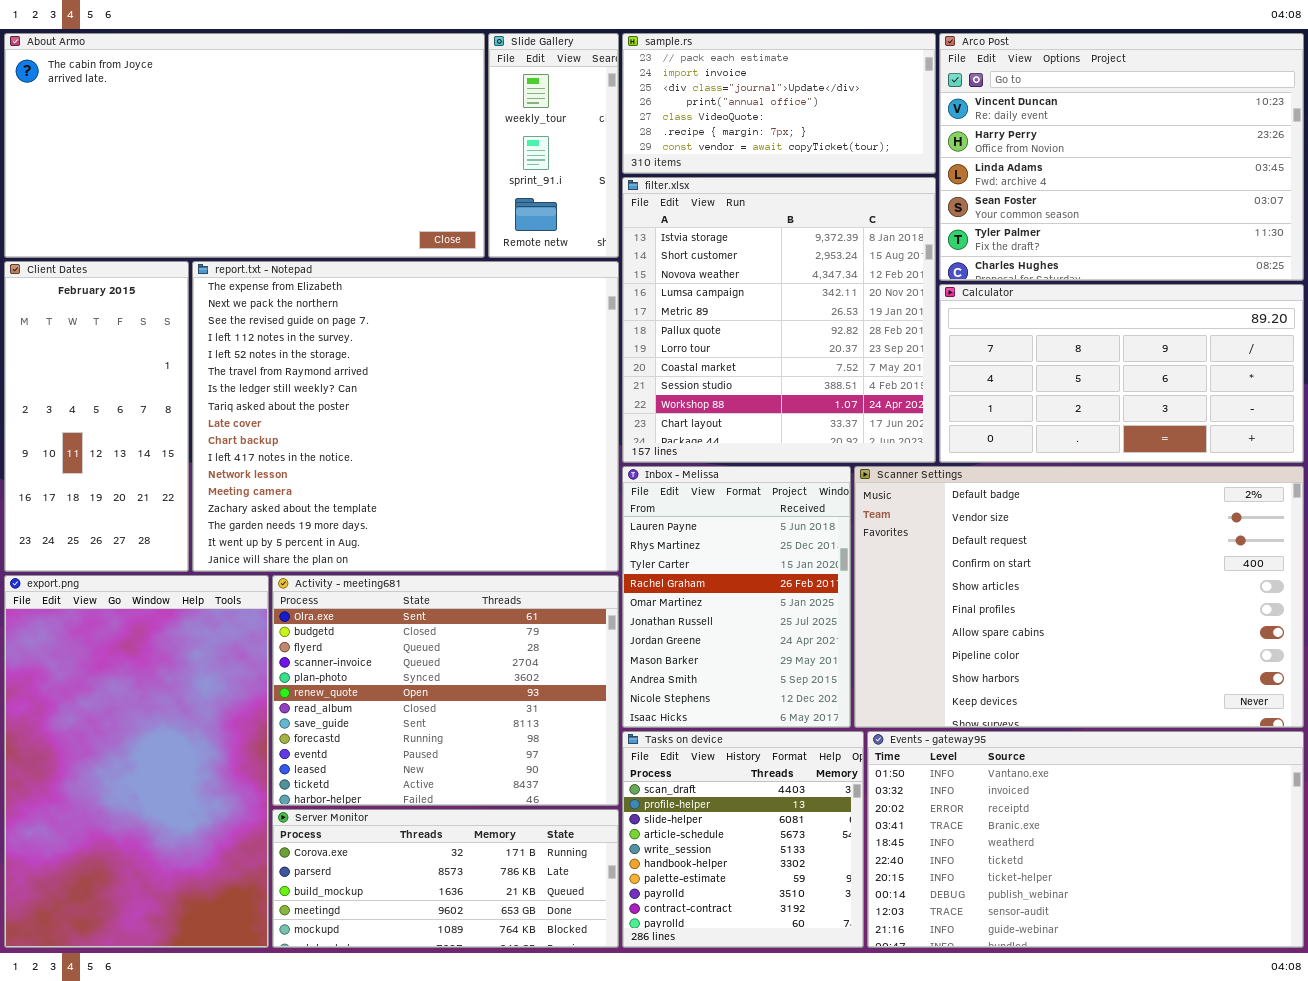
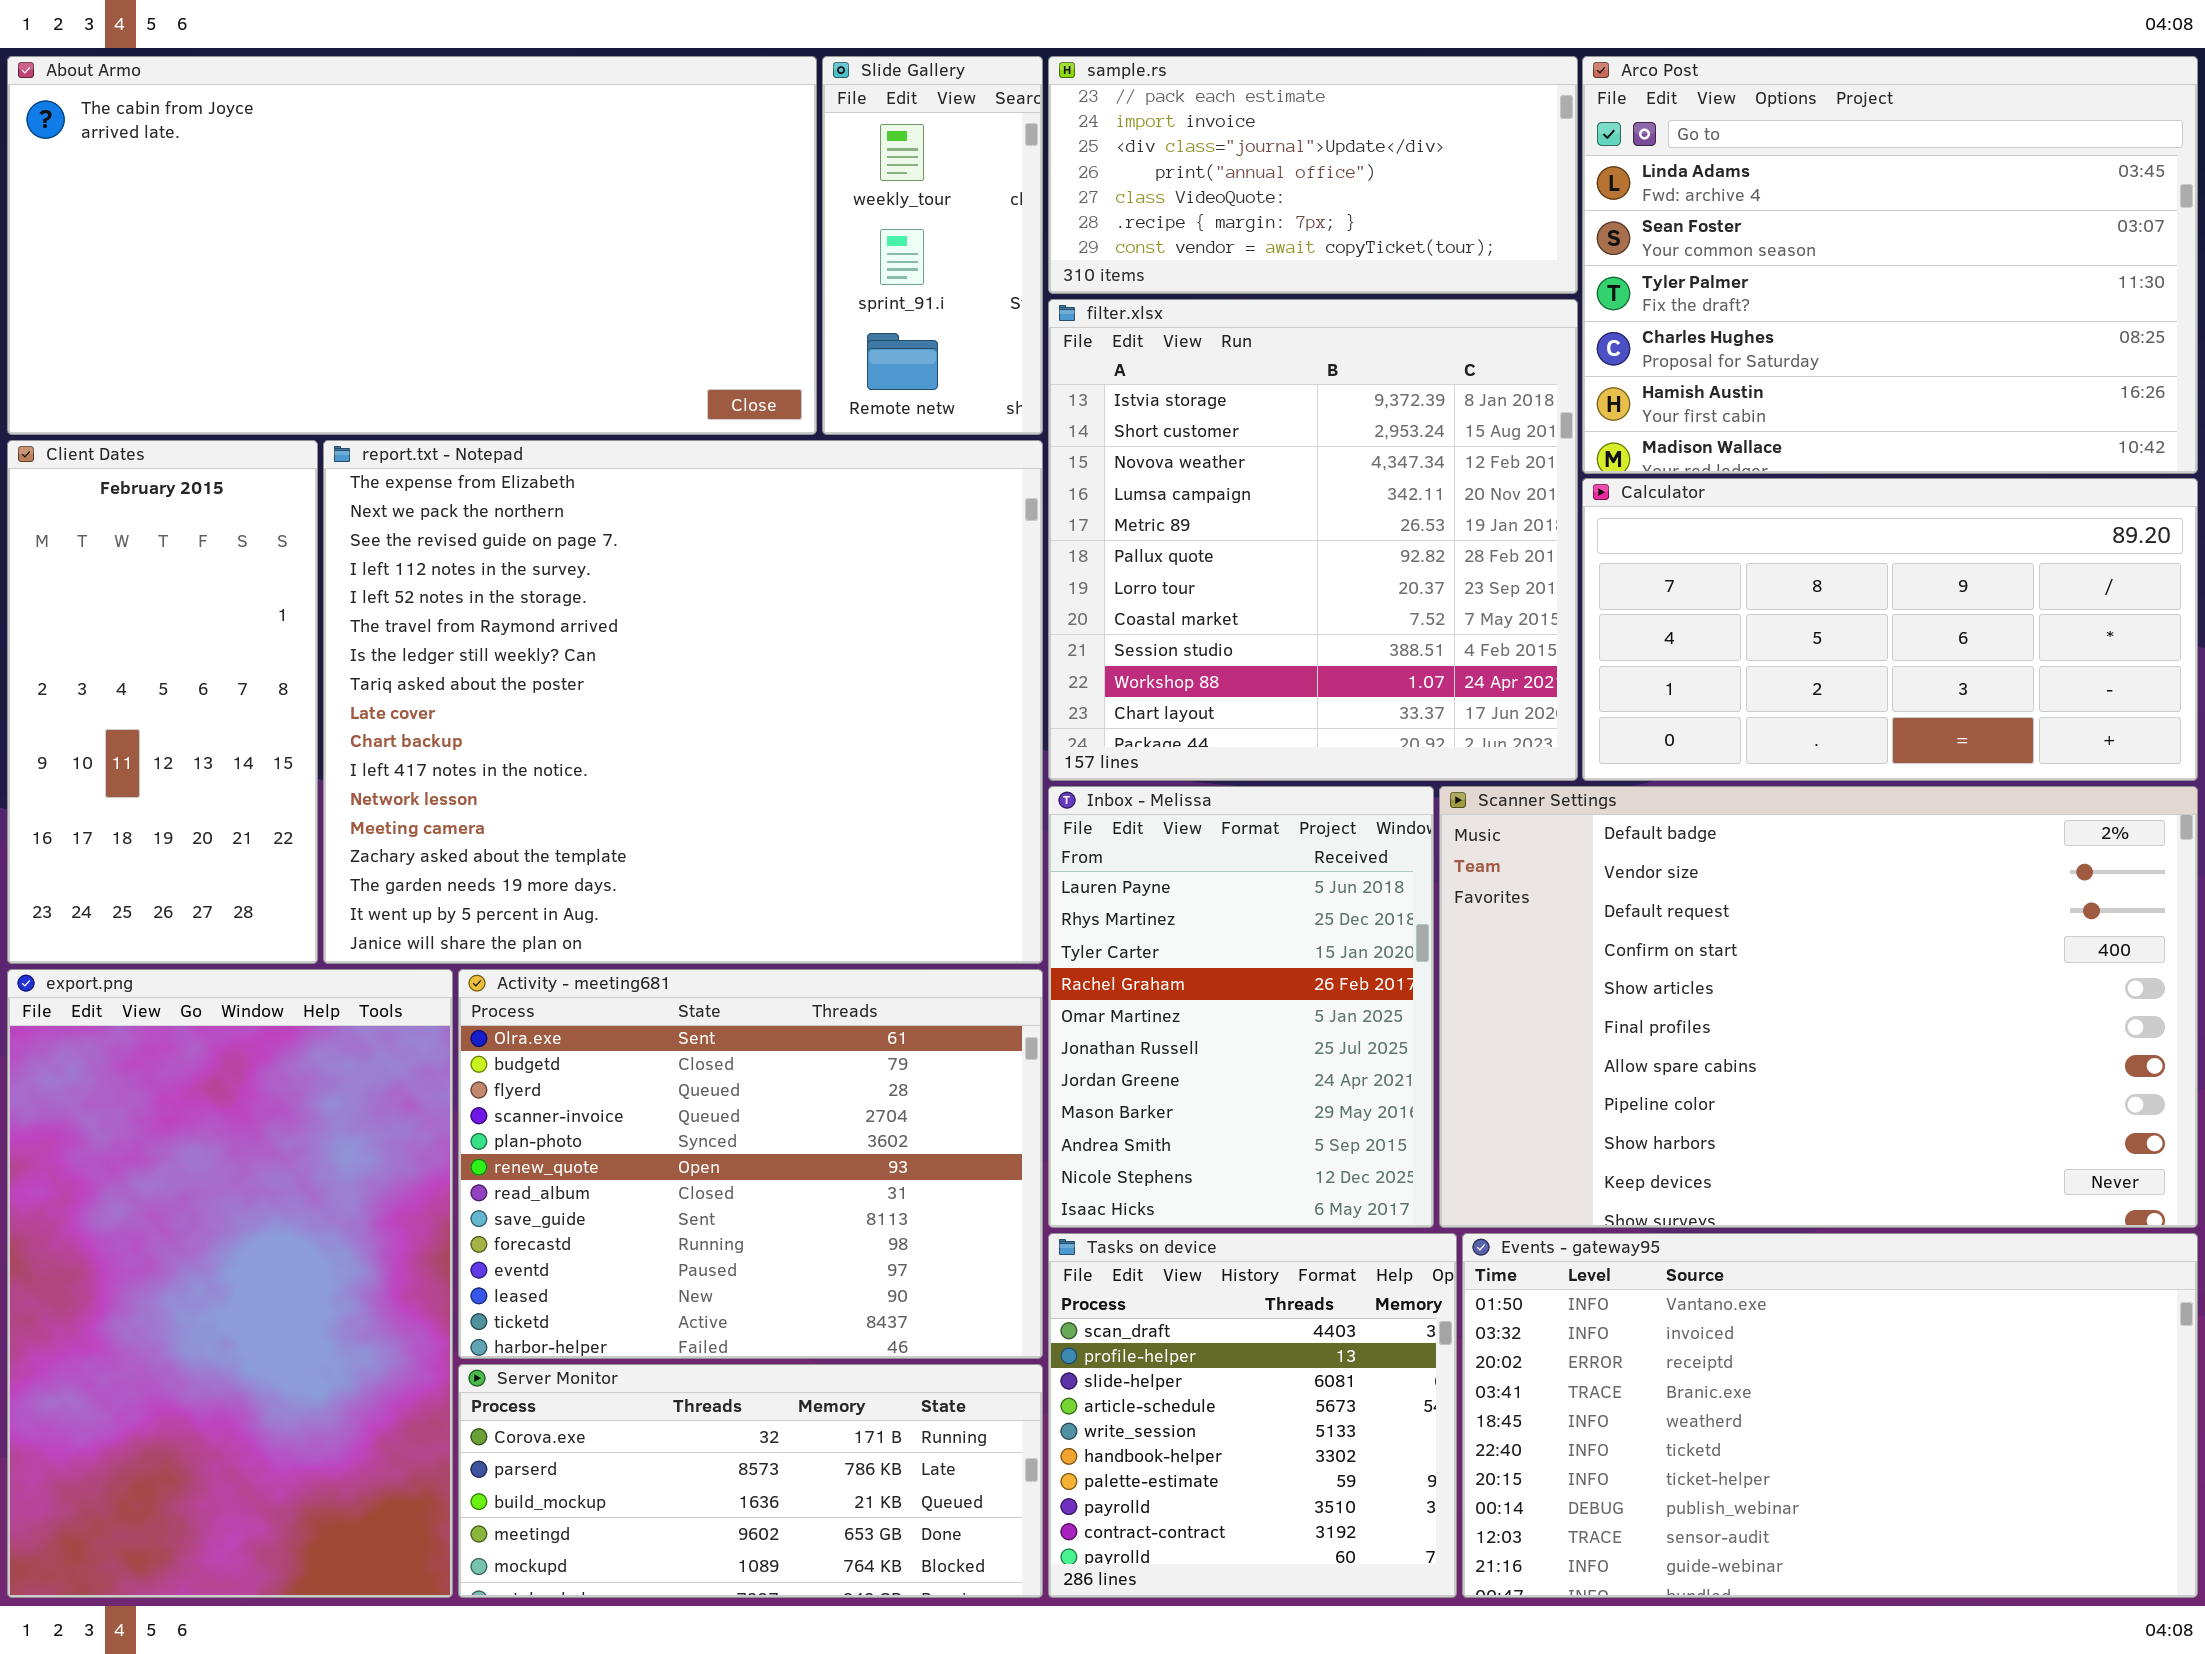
Arco Post: [939,33,1304,281] -> [1582,56,2198,474], scrolled down 2 rows

